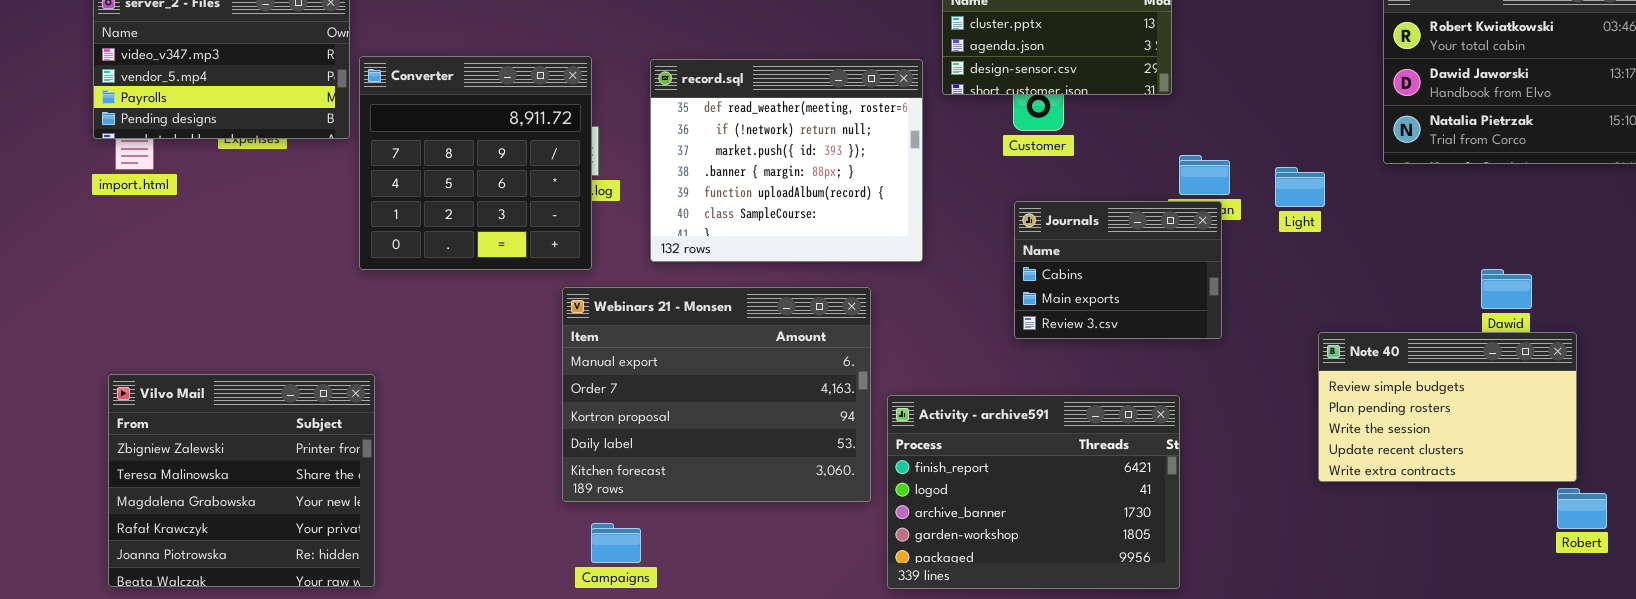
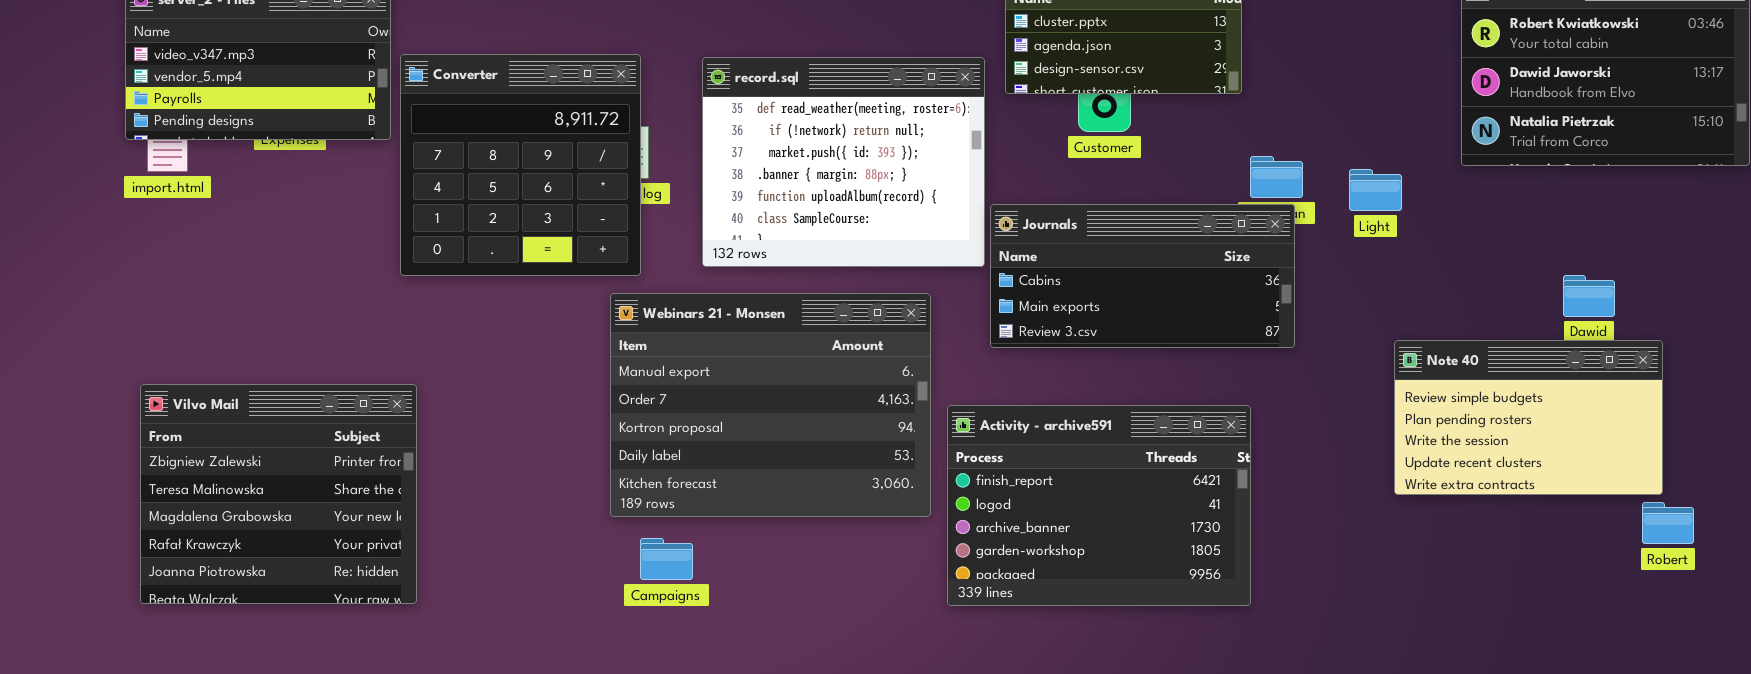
Journals: [1014,201,1222,339] -> [990,204,1295,348], resized

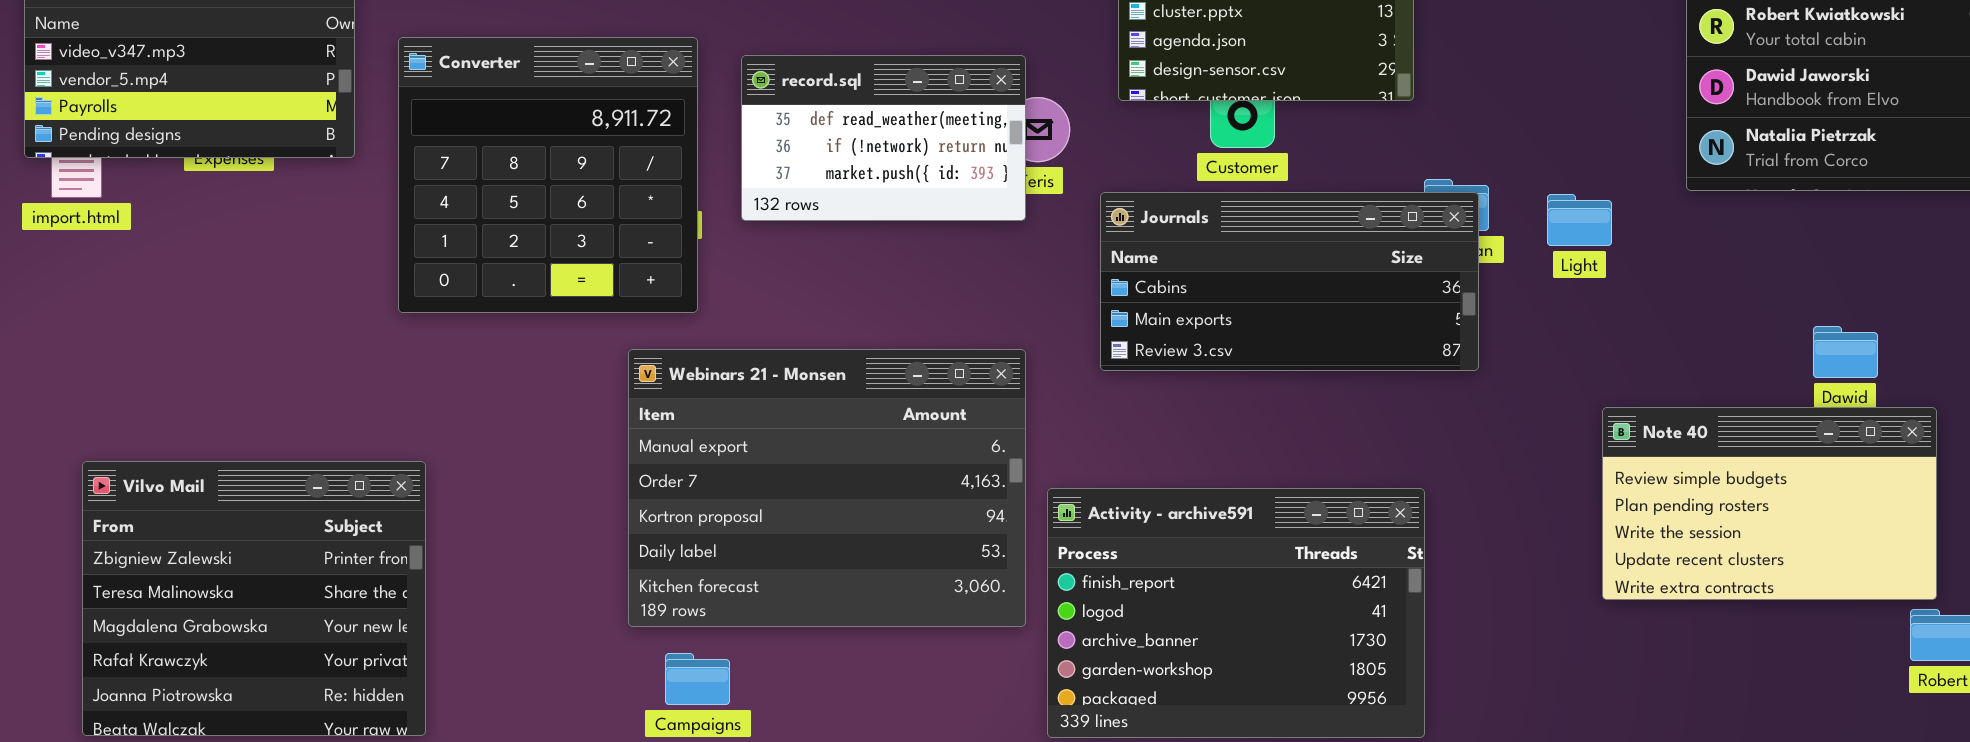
Converter: [400,54,641,276] -> [398,37,698,313], moved
record.sql: [702,57,985,267] -> [741,55,1026,221], resized
Journals: [990,204,1295,348] -> [1100,192,1479,371], moved
Vilvo Mail: [140,384,417,604] -> [82,461,426,736], moved

